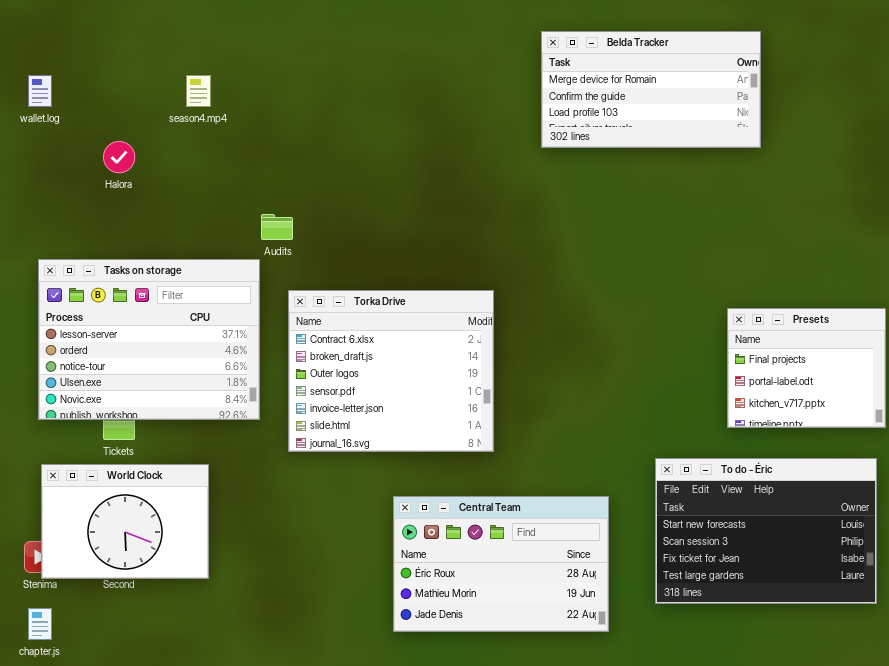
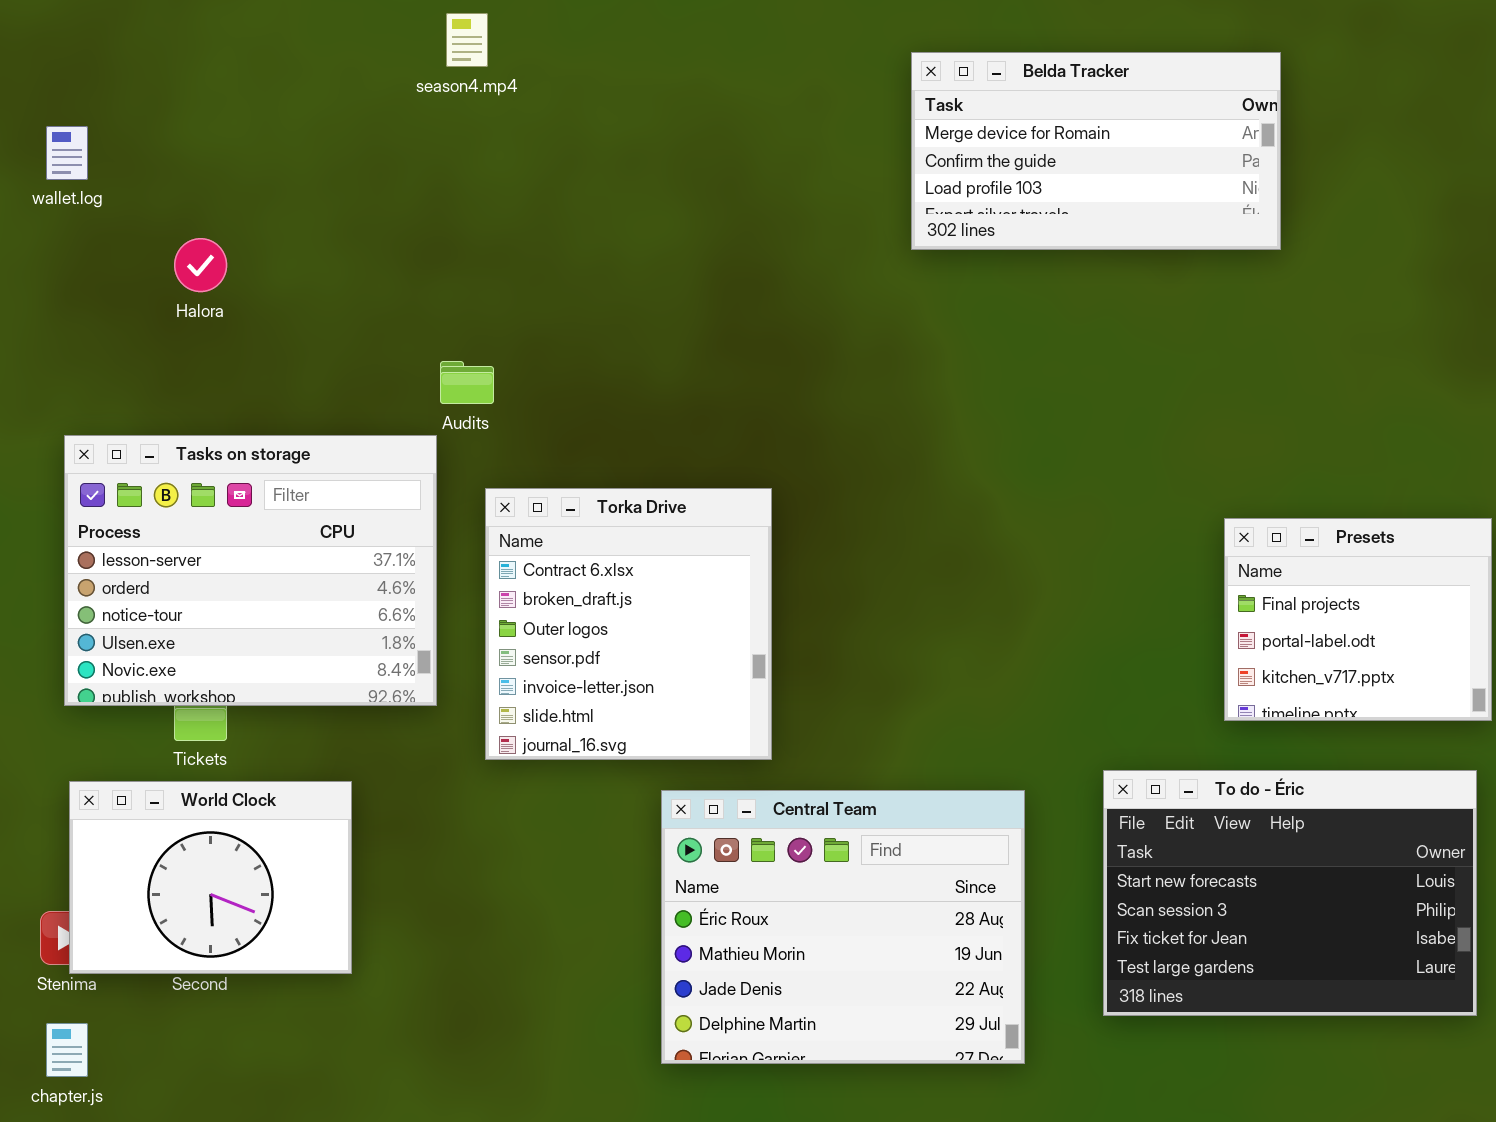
season4.mp4: [186,75,211,107] -> [446,13,488,67], moved
Torka Drive: [288,290,494,452] -> [485,488,772,760], resized
Central Team: [393,496,609,632] -> [661,790,1025,1064], resized

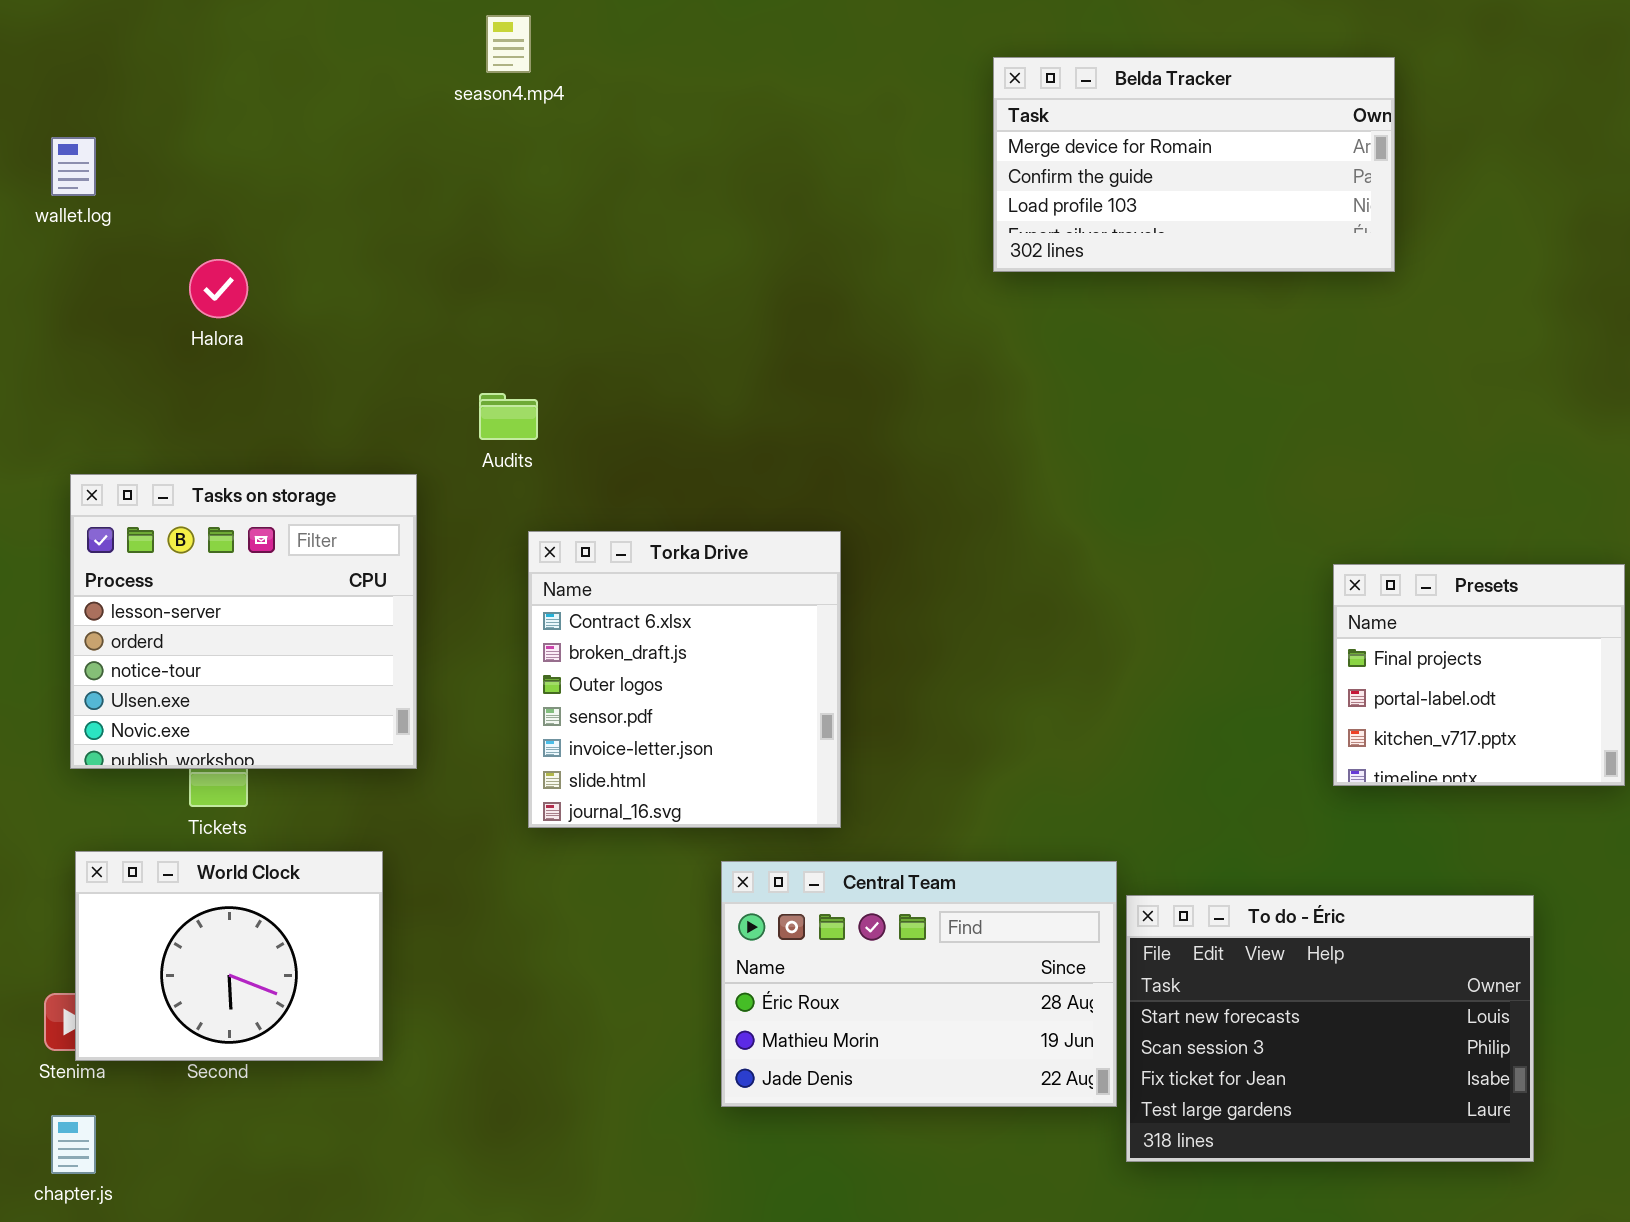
Tasks on storage: [64,435,437,706] -> [70,474,417,769], resized
To do - Éric: [1103,770,1477,1016] -> [1126,895,1534,1162], moved
Central Team: [661,790,1025,1064] -> [721,861,1117,1107], resized

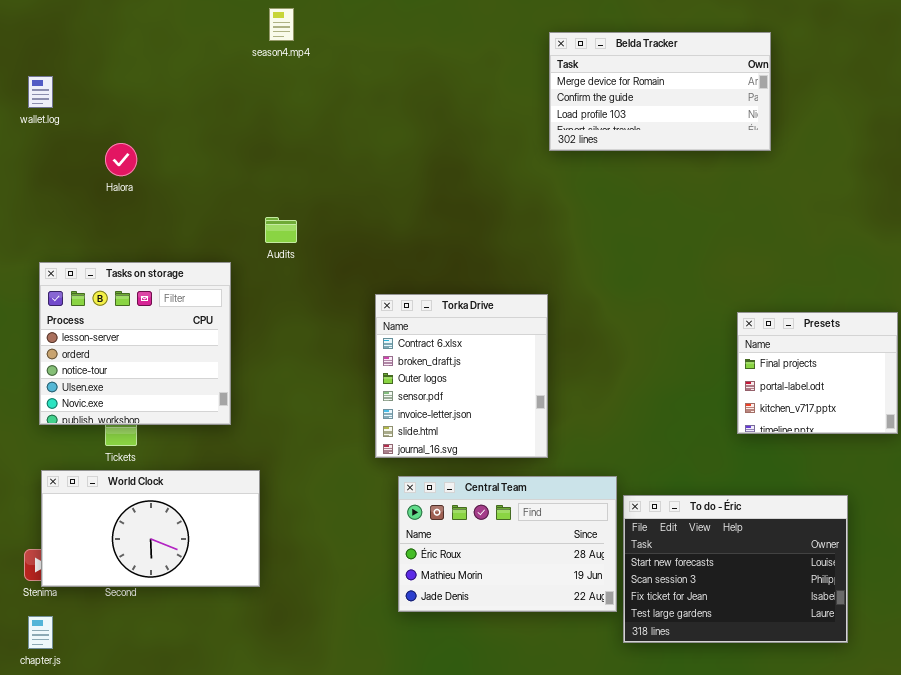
Torka Drive: [528,531,841,828] -> [375,294,548,458], moved
World Clock: [75,851,383,1061] -> [41,470,260,587], resized

